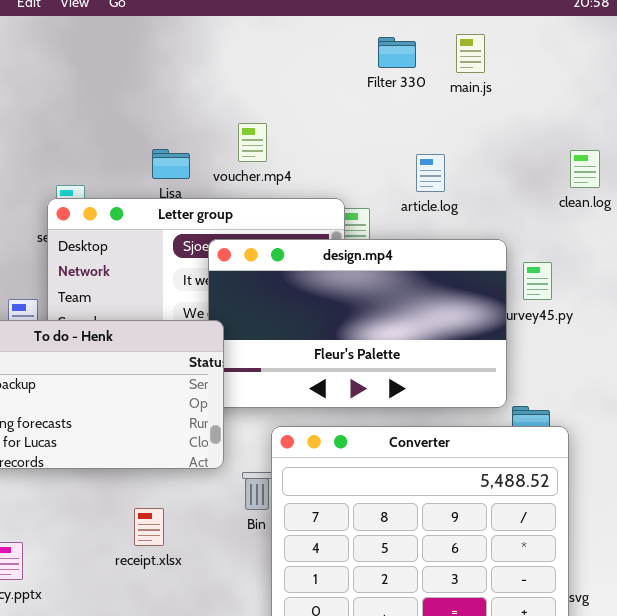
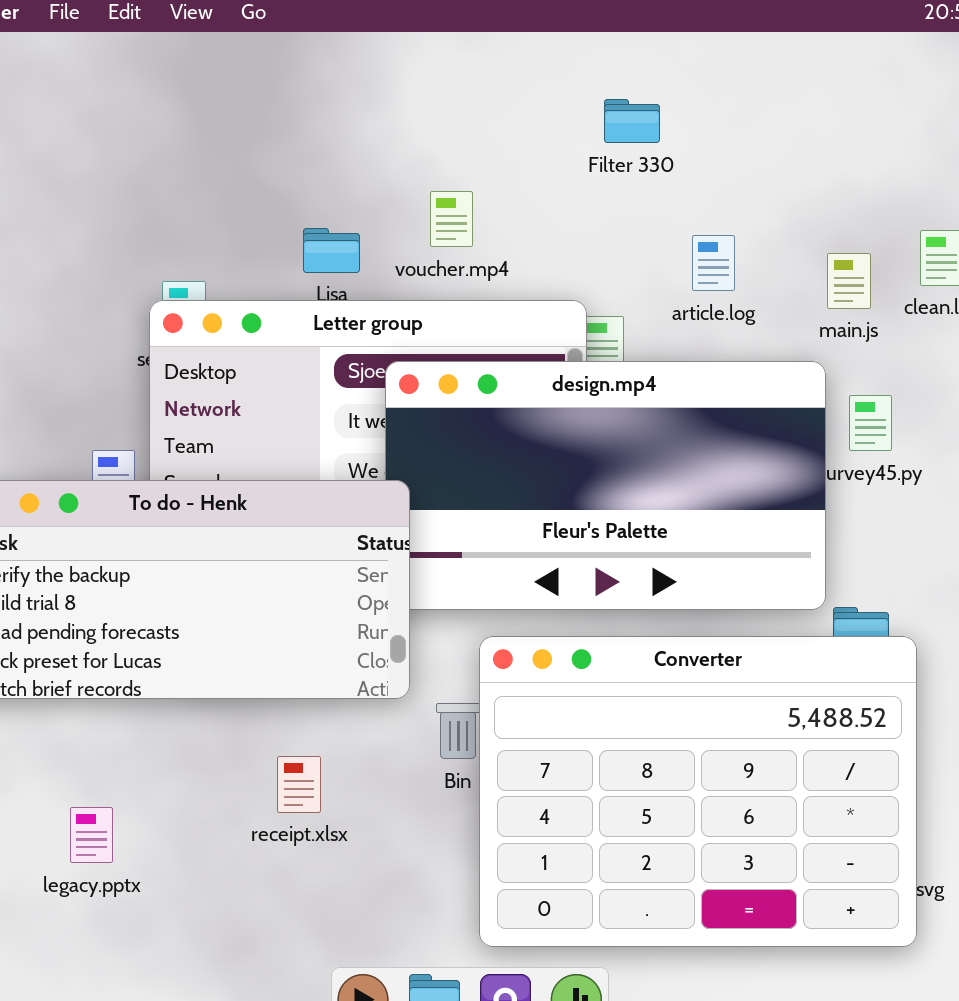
main.js: [456,34,485,73] -> [827,253,871,309], moved
Filter 330: [378,37,416,68] -> [604,99,660,143], moved

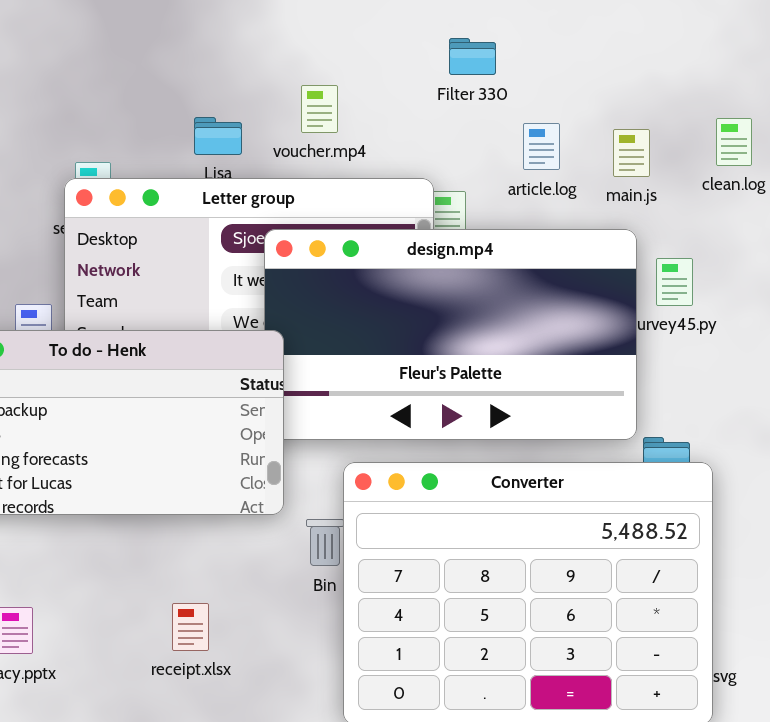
Filter 330: [604,99,660,143] -> [449,38,496,75], moved
main.js: [827,253,871,309] -> [613,129,650,177], moved
receipt.xlsx: [277,756,321,813] -> [172,603,209,651], moved

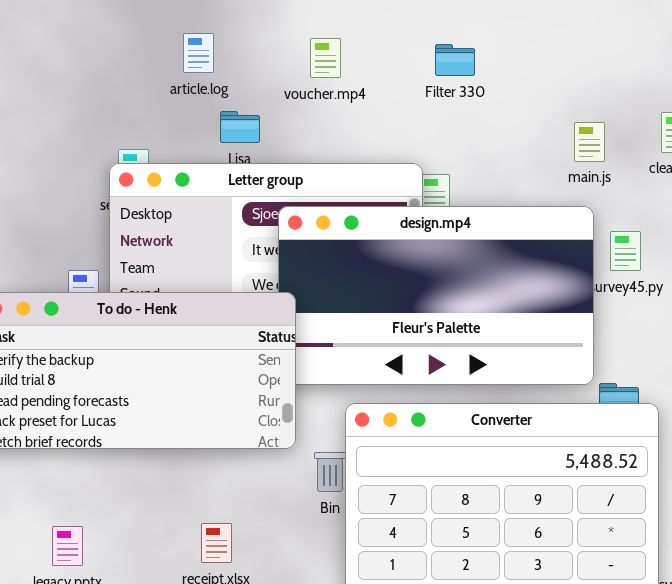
voucher.mp4: [301,85,338,133] -> [310,38,341,78], moved
article.log: [523,123,560,170] -> [183,33,214,73], moved

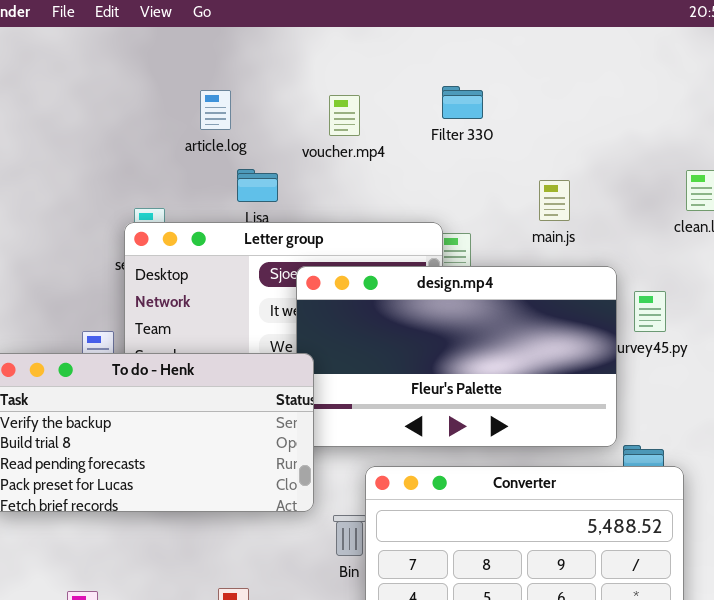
Filter 330: [435,44,475,76] -> [442,86,483,119], moved
main.js: [574,122,605,162] -> [539,180,570,221], moved

